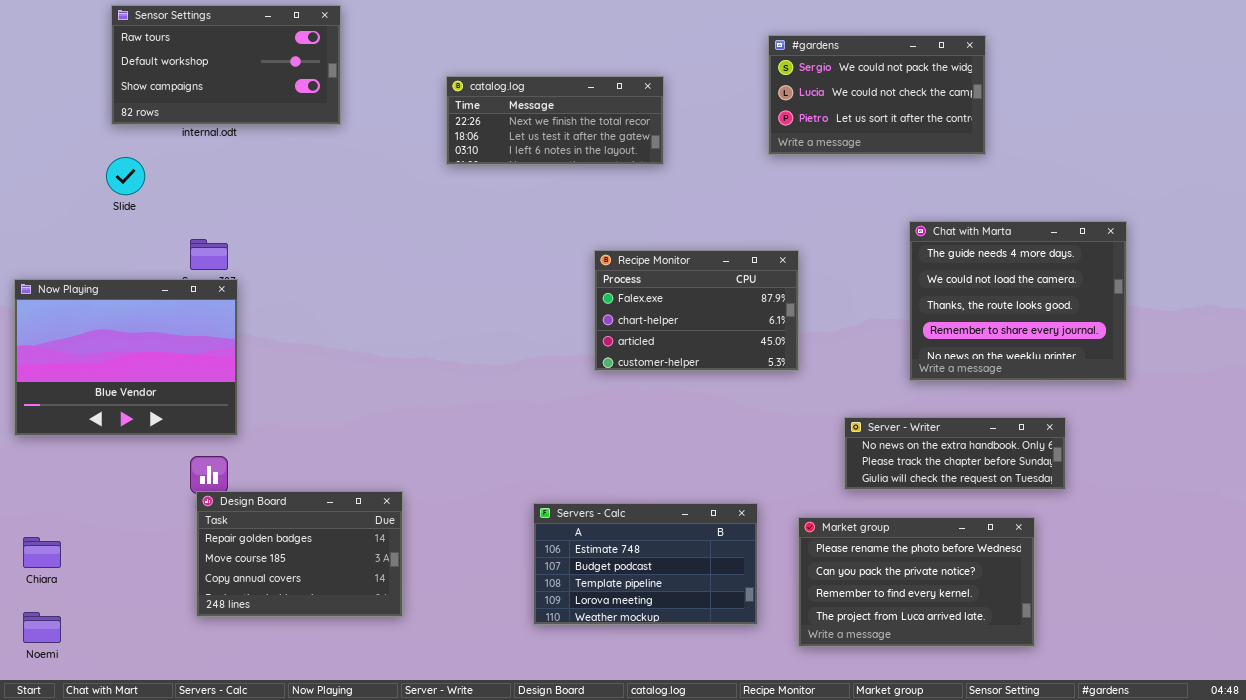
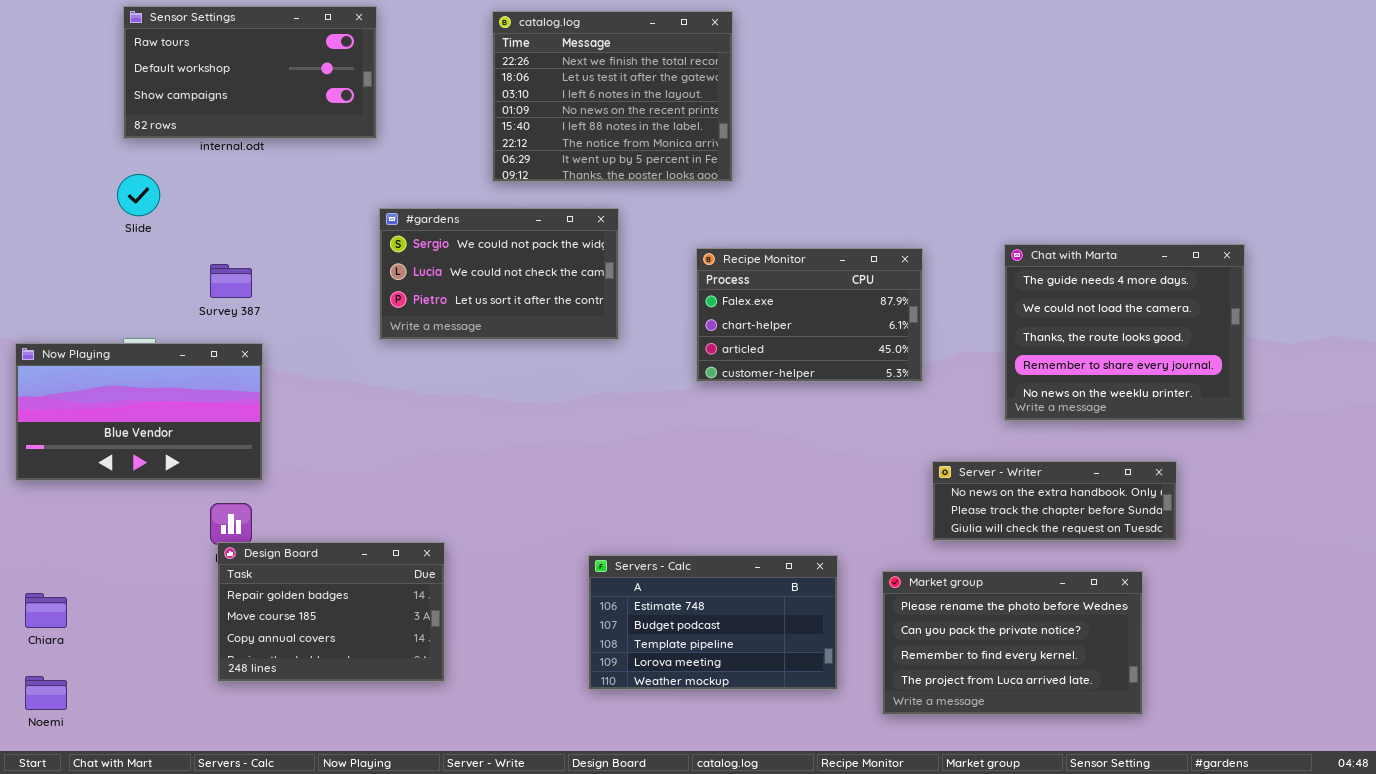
#gardens: [768,35,986,155] -> [379,208,619,340], moved
catalog.log: [446,76,664,165] -> [492,11,733,182], resized
Recipe Monitor: [594,250,799,371] -> [696,248,923,382], moved
Now Playing: [14,279,238,436] -> [15,343,263,481], resized

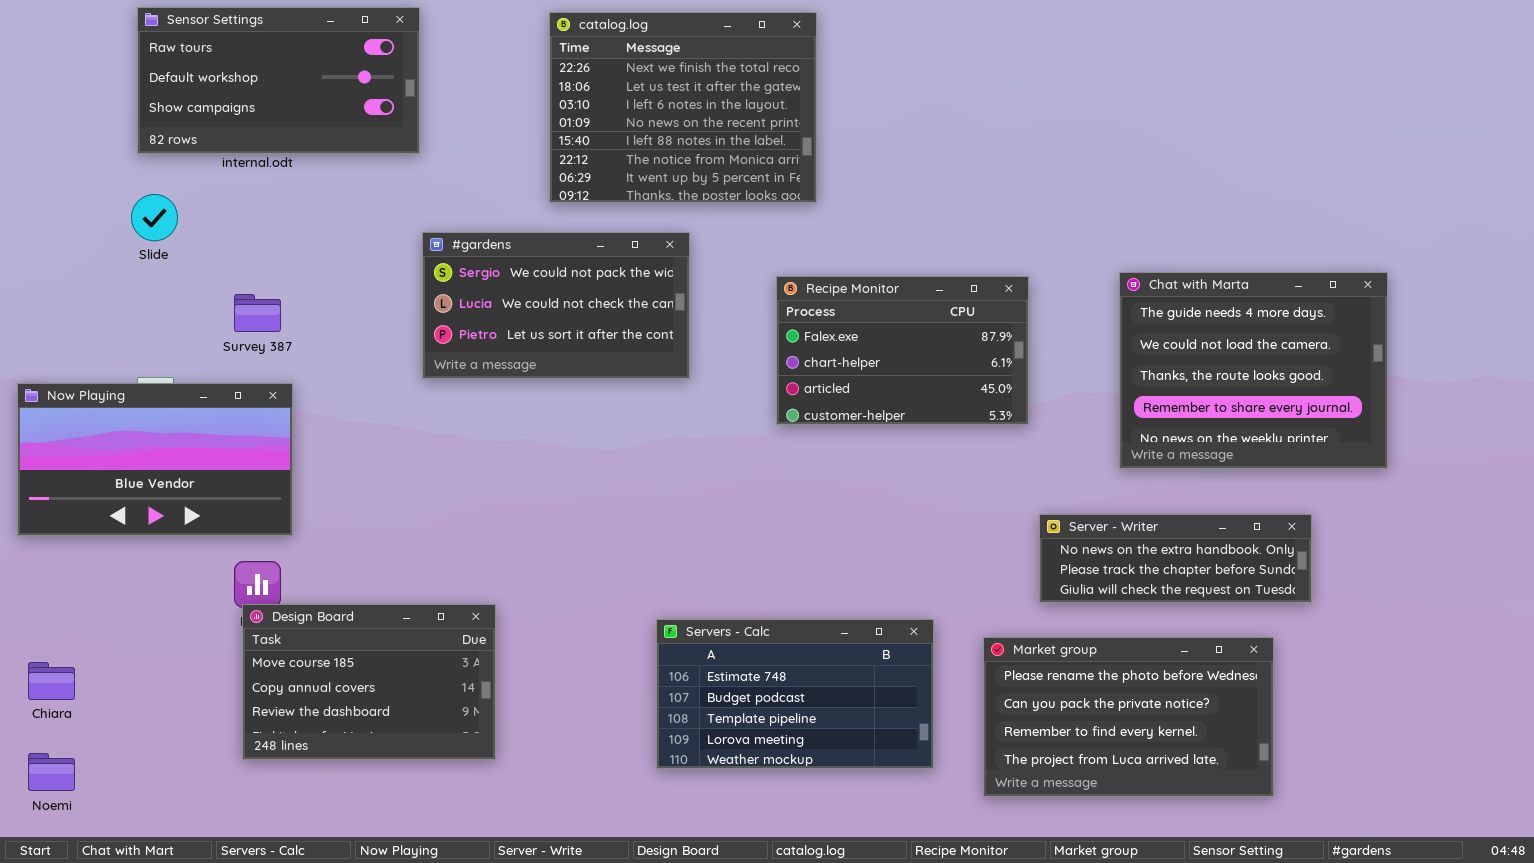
Design Board: [217,542,445,682] -> [242,604,496,760], scrolled down 1 row

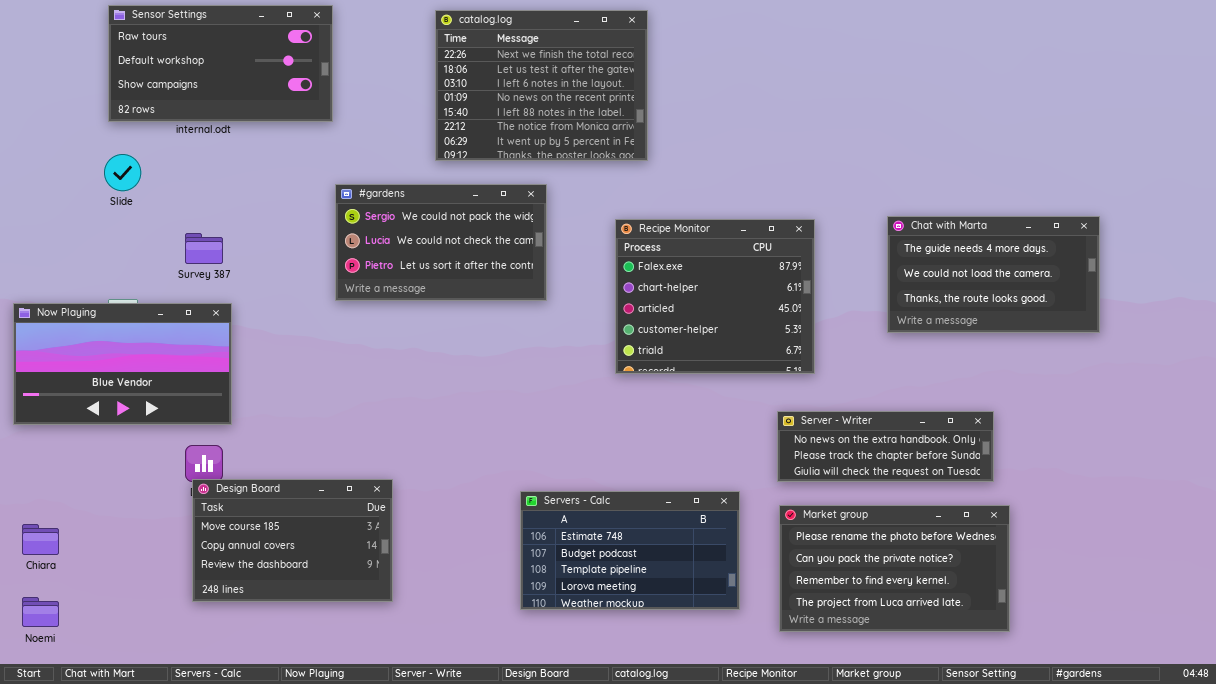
Chat with Marta: [1119,272,1388,469] -> [887,216,1100,333], resized
Recipe Monitor: [776,276,1029,425] -> [615,219,815,374], resized
Server - Writer: [1039,514,1312,603] -> [777,411,994,482], moved

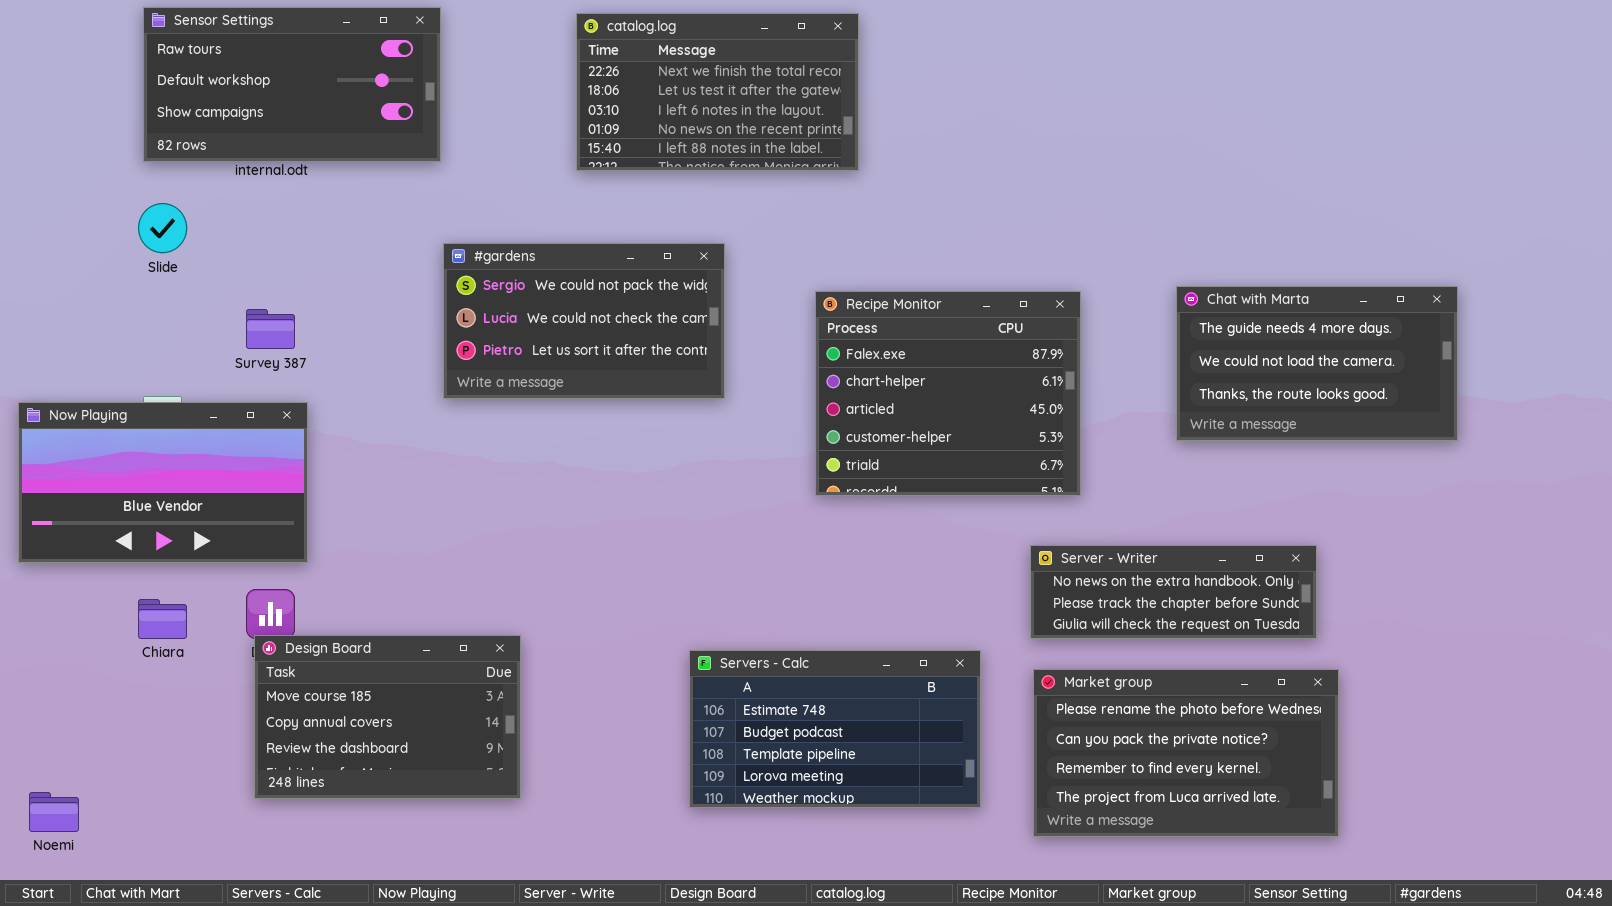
catalog.log: [435,10,648,161] -> [576,13,859,171], resized
Chiara: [22,524,59,555] -> [138,599,187,639], moved

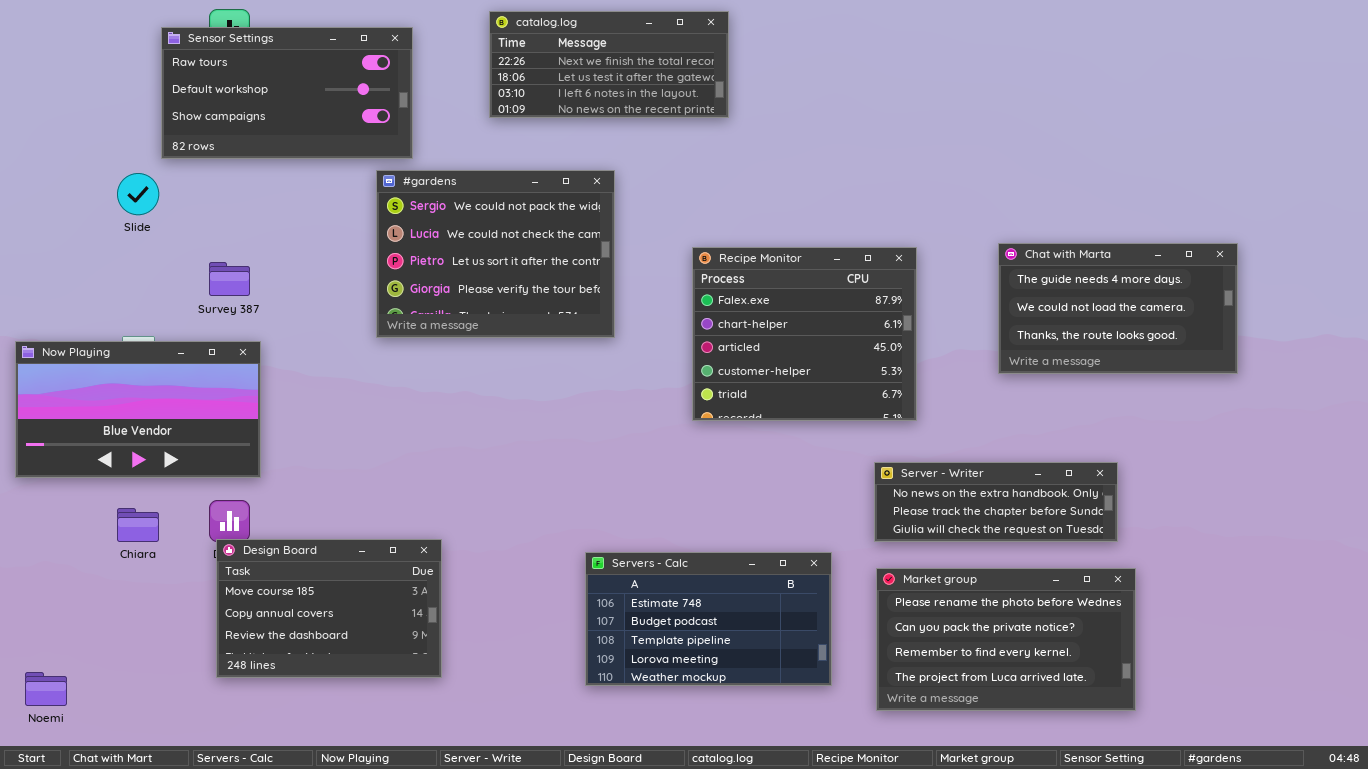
Sensor Settings: [143,7,441,162] -> [161,27,413,159], moved
catalog.log: [576,13,859,171] -> [489,11,729,118], resized
#gardens: [443,243,725,399] -> [376,170,615,338], resized

